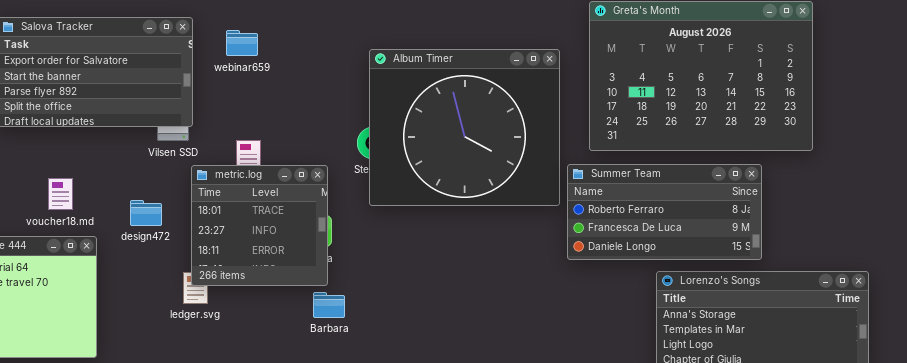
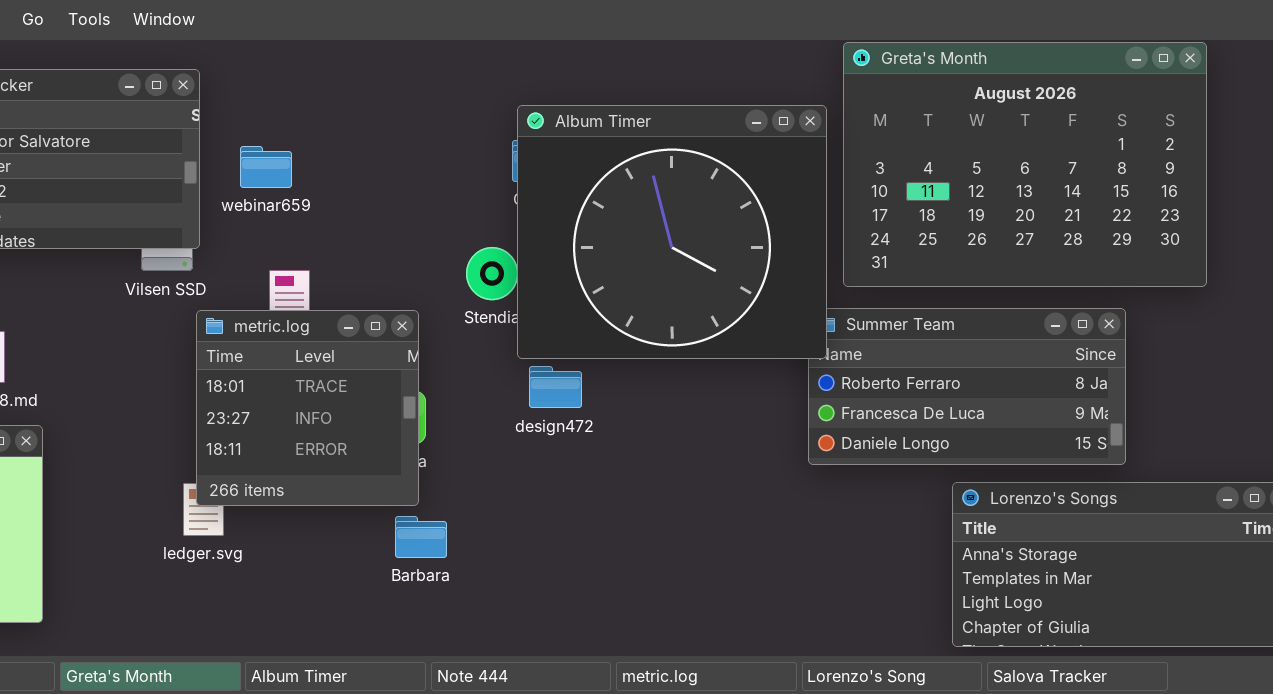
webinar659: [226,30,258,56] -> [240,146,292,188], moved
Album Timer: [369,49,560,206] -> [517,105,827,359], moved
design472: [130,200,162,226] -> [529,366,582,408], moved

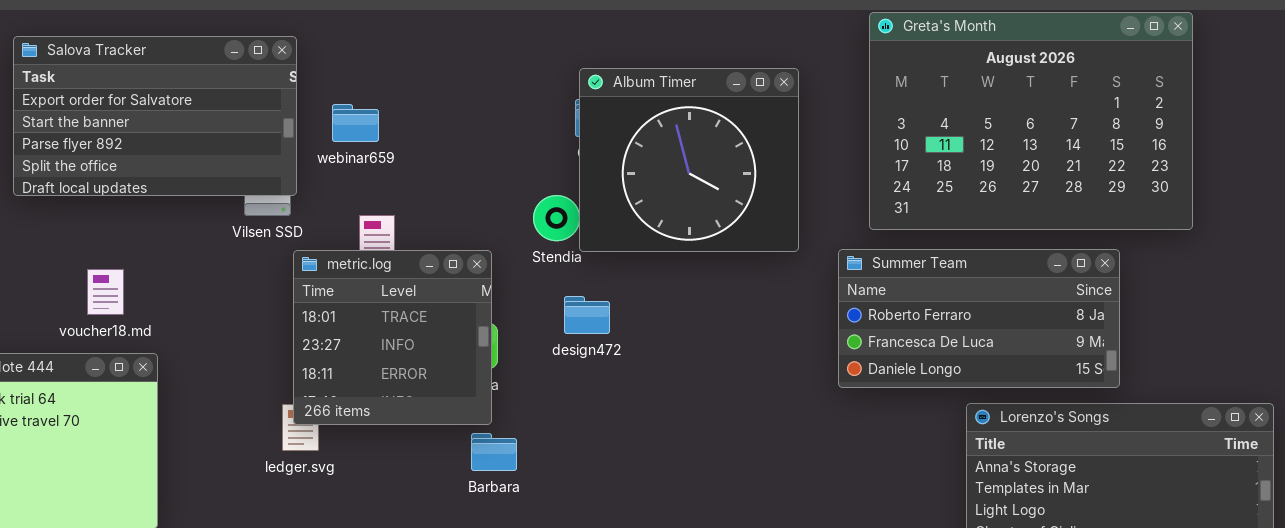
Album Timer: [517,105,827,359] -> [579,68,799,252], resized
design472: [529,366,582,408] -> [564,296,610,334], moved

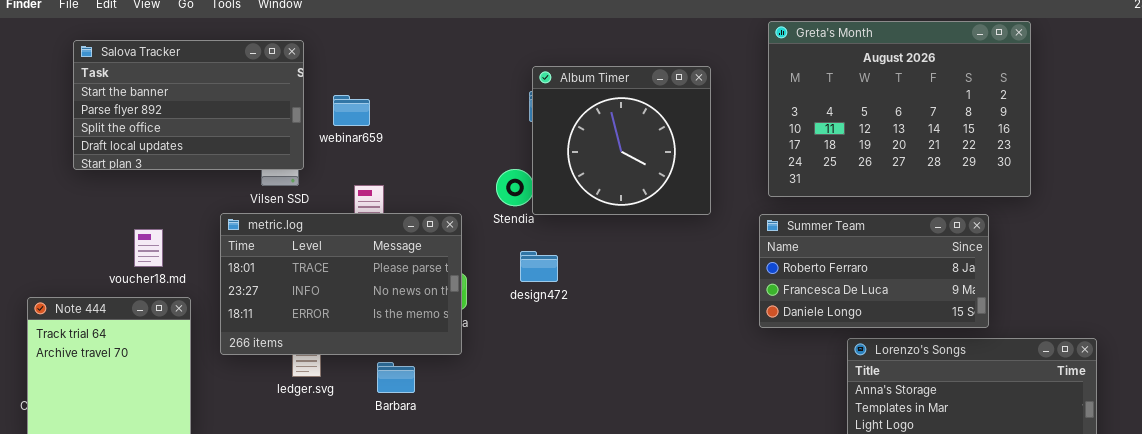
Salova Tracker: [13,36,297,196] -> [73,40,304,170], scrolled down 1 row
Summer Team: [838,249,1120,388] -> [759,214,989,328], moved
metric.log: [293,250,492,425] -> [220,213,462,355], resized
Barbara: [471,433,517,471] -> [377,362,415,393], moved

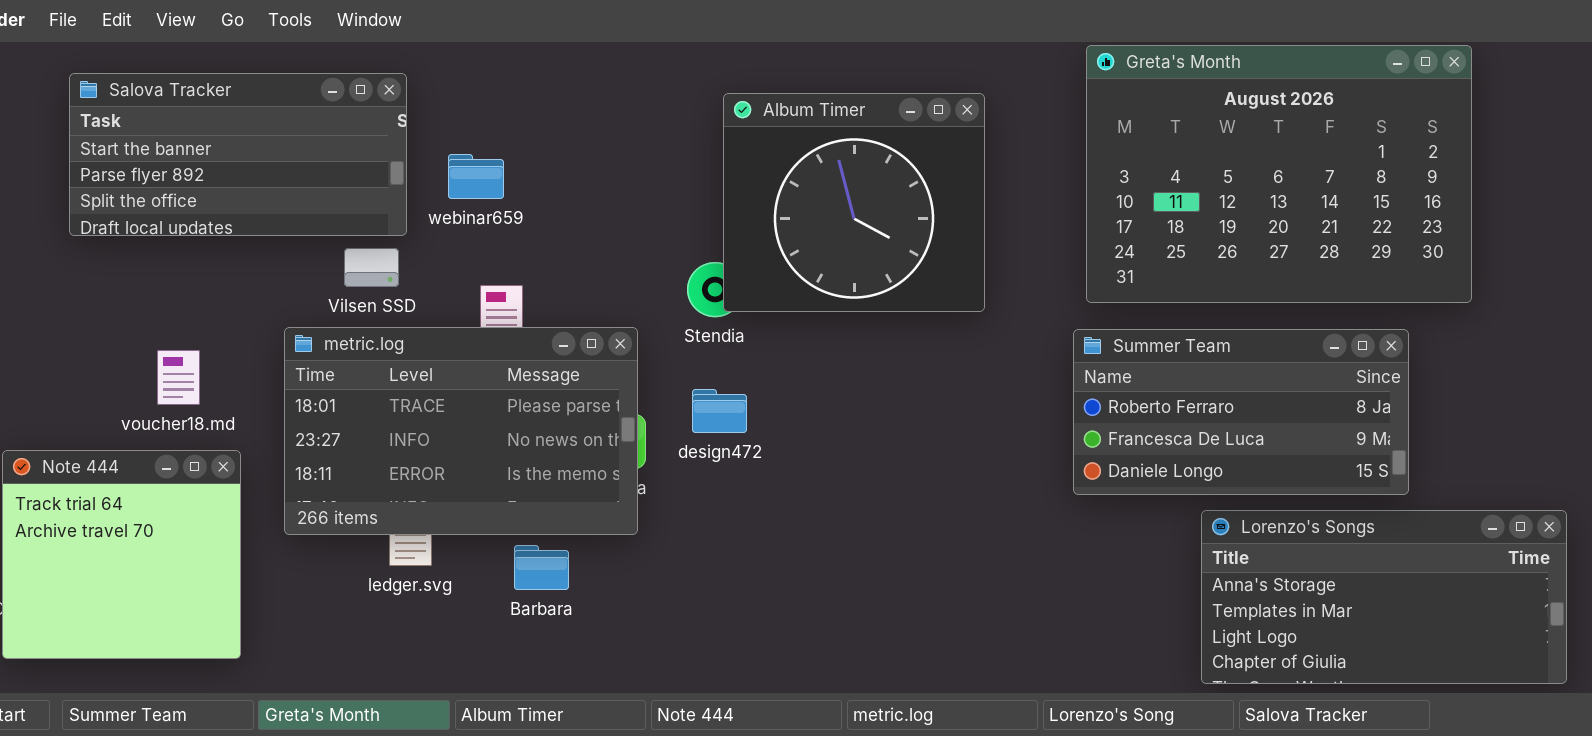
Salova Tracker: [73,40,304,170] -> [69,73,407,236], resized
Album Timer: [532,66,711,215] -> [723,93,985,312], moved
design472: [520,251,558,282] -> [692,389,747,433], moved

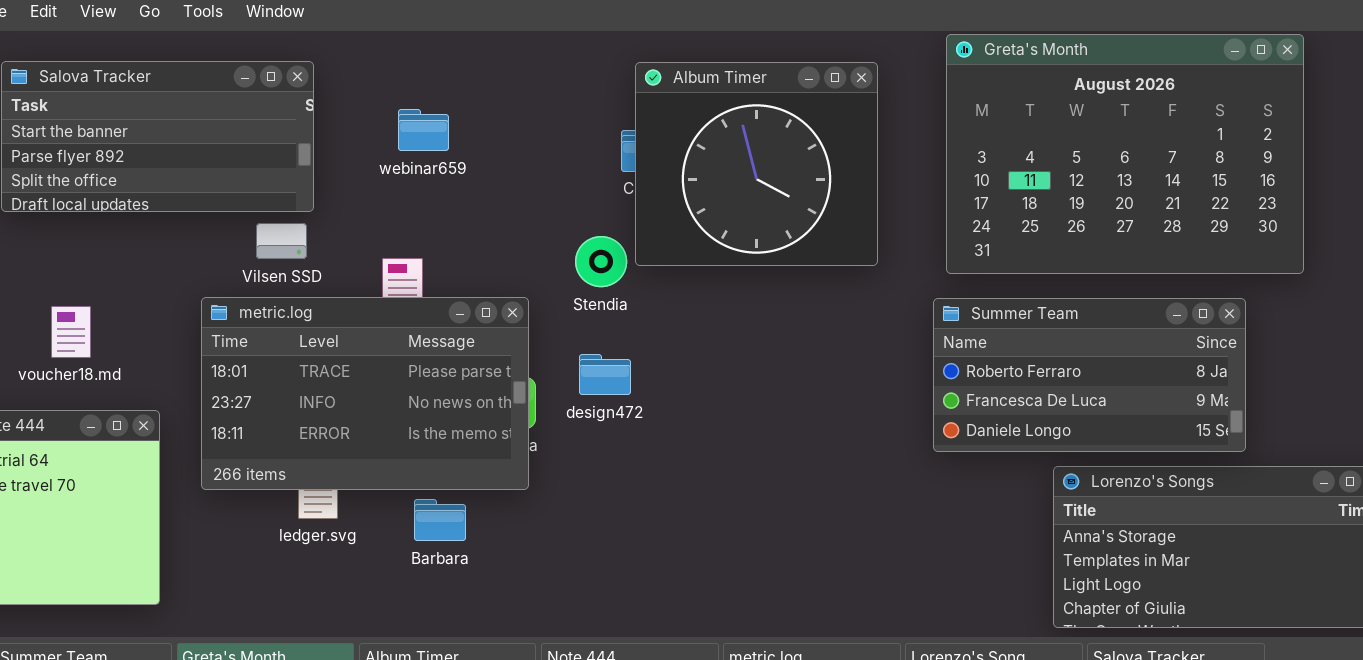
Album Timer: [723,93,985,312] -> [635,62,878,266], moved
webinar659: [448,154,504,199] -> [398,109,449,151], moved
voucher18.md: [157,350,200,405] -> [51,306,91,358], moved

